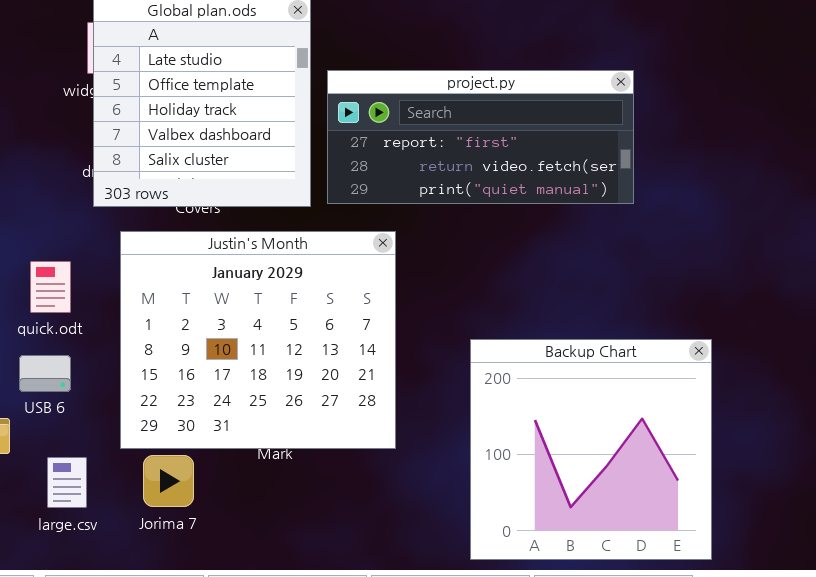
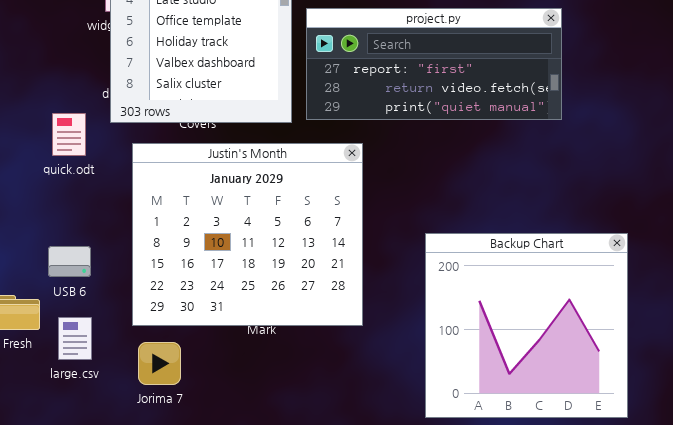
quick.odt: [30,261,71,313] -> [52,113,86,156], moved
Jorima 7: [143,455,194,507] -> [138,342,181,385], moved
large.csv: [47,457,87,508] -> [58,317,92,360], moved

